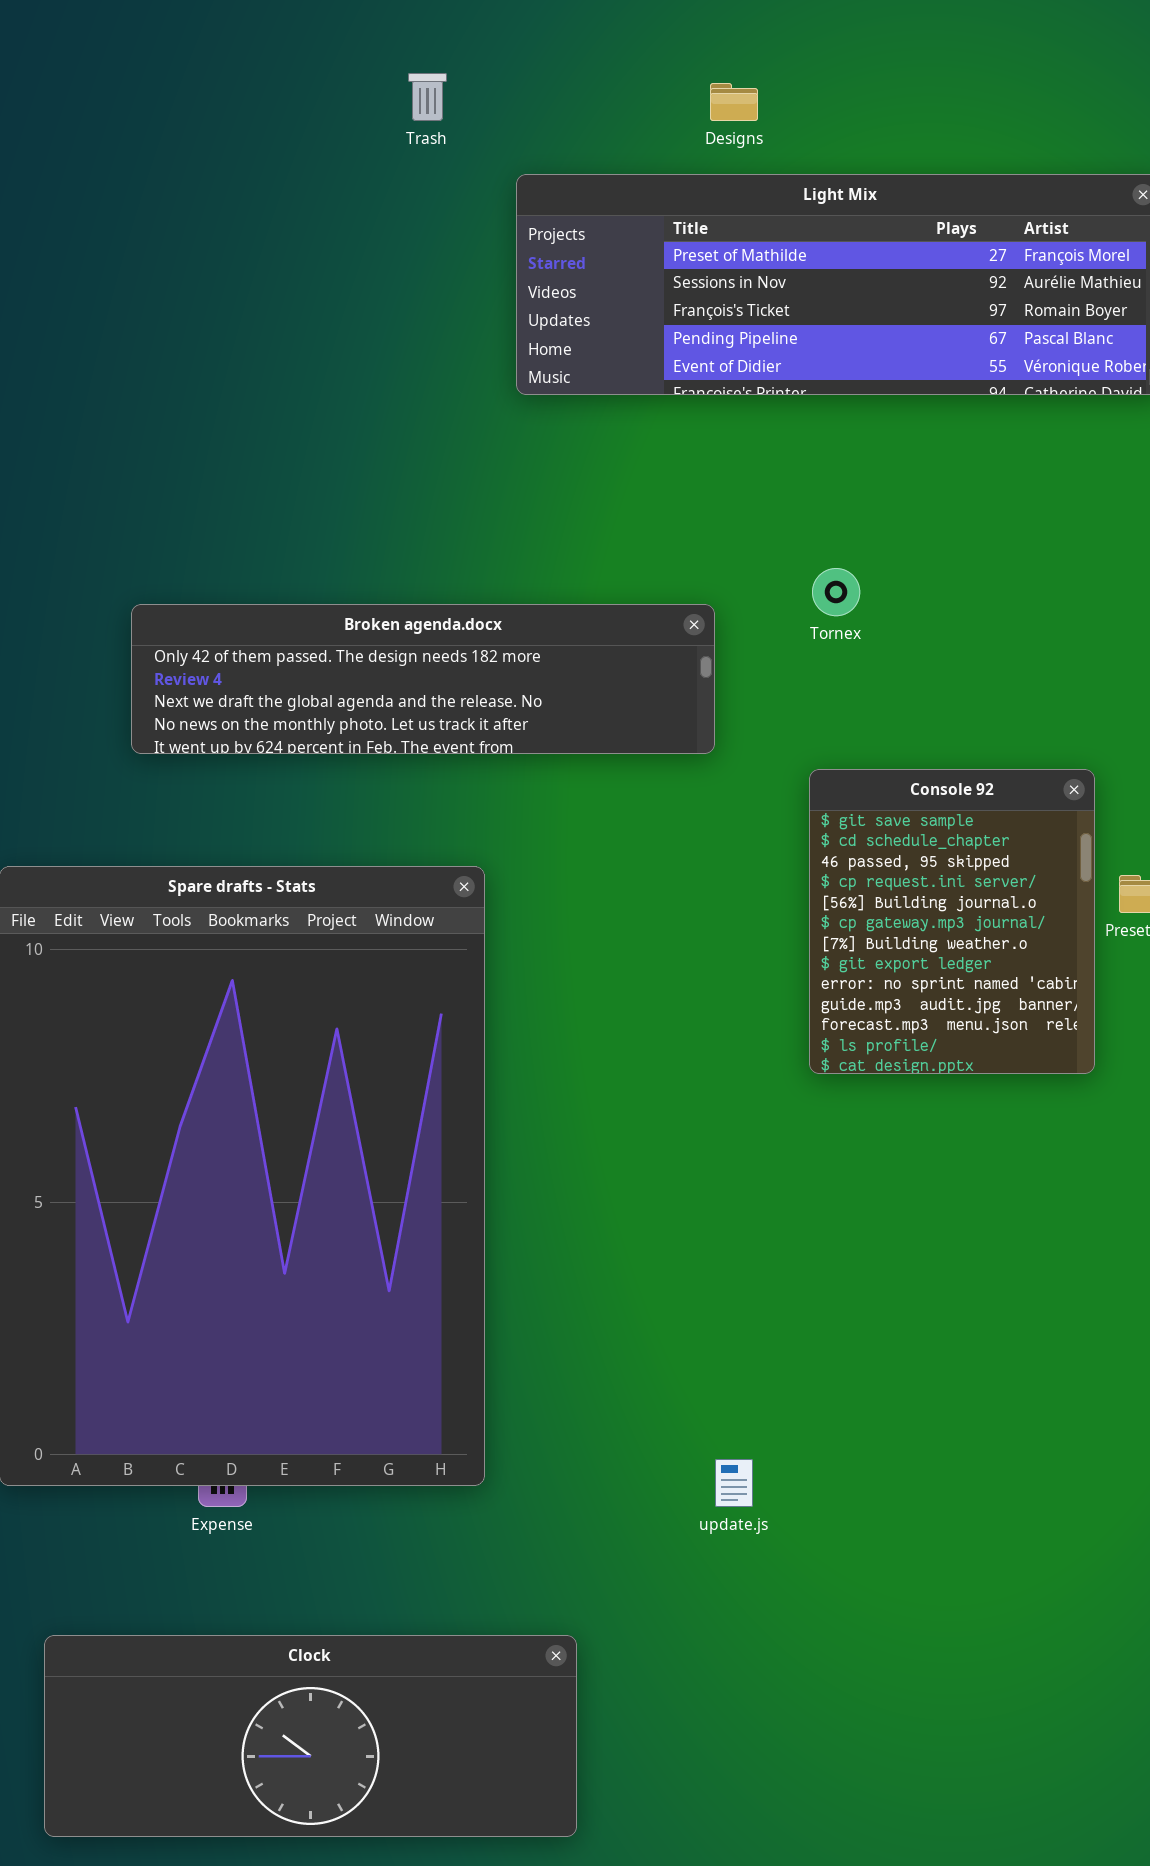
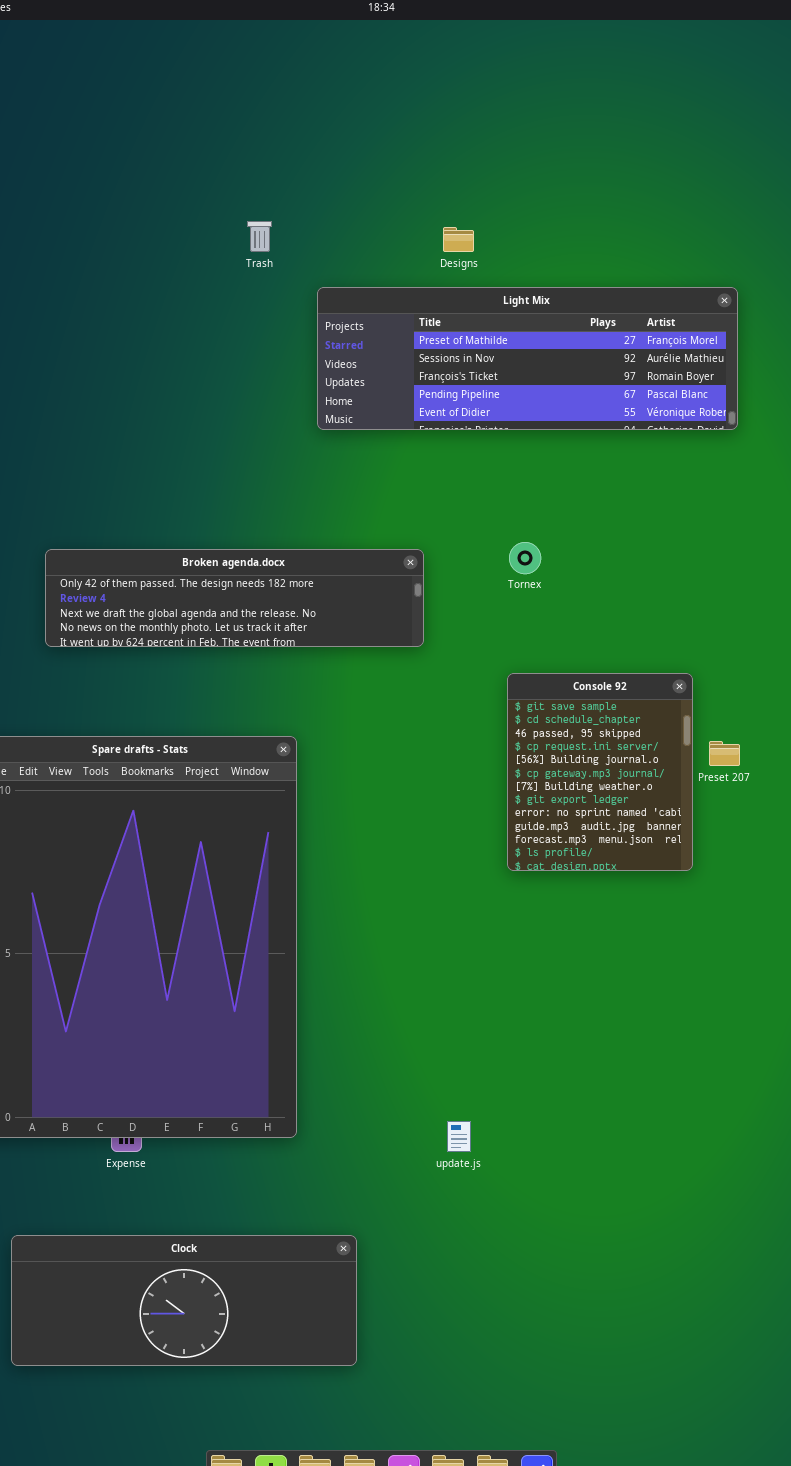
Broken agenda.docx: [131,604,715,754] -> [45,549,424,647], moved

